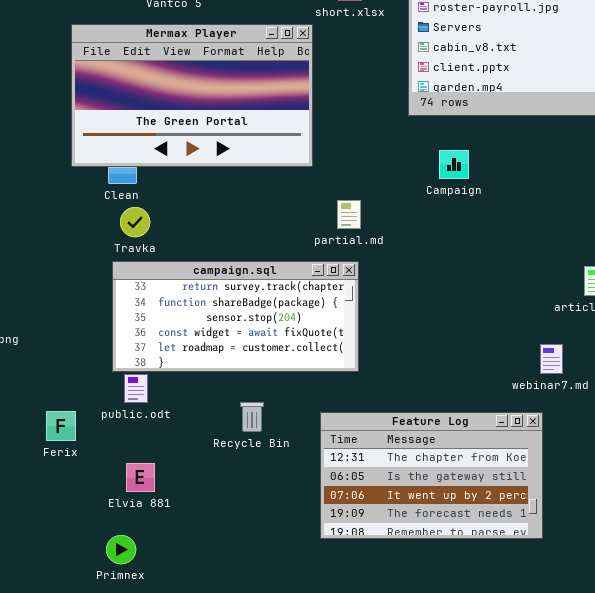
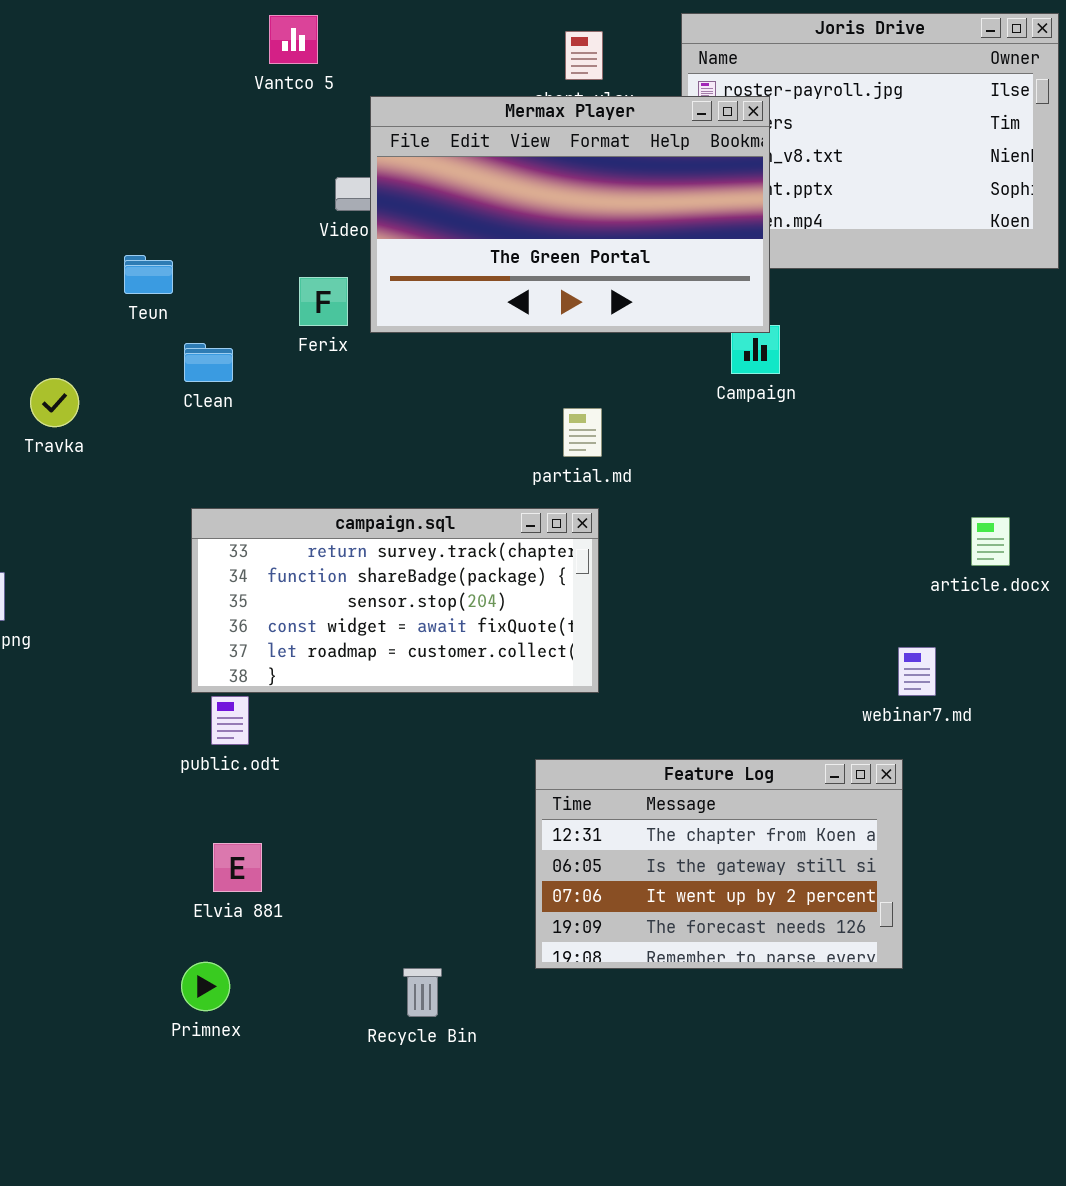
Mermax Player: [71,24,313,167] -> [370,96,770,333], moved
Travka: [120,207,150,237] -> [30,378,79,427], moved
Recycle Bin: [240,402,264,432] -> [403,968,442,1017], moved
Ferix: [46,411,76,441] -> [299,277,348,326], moved

